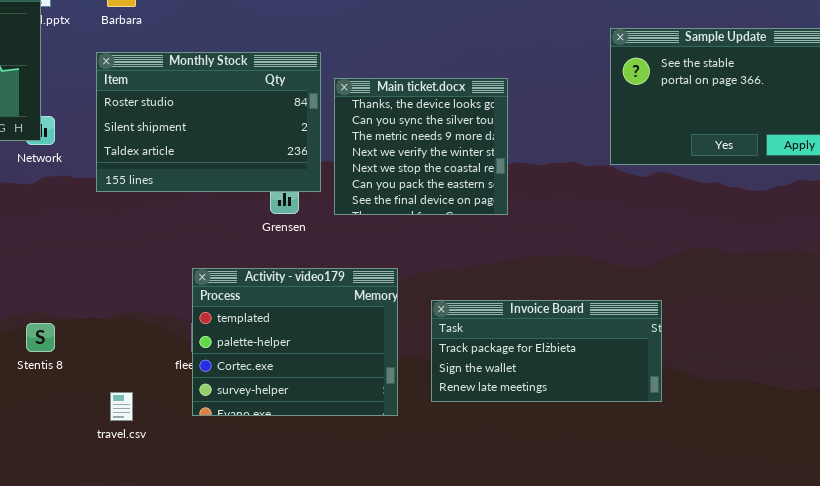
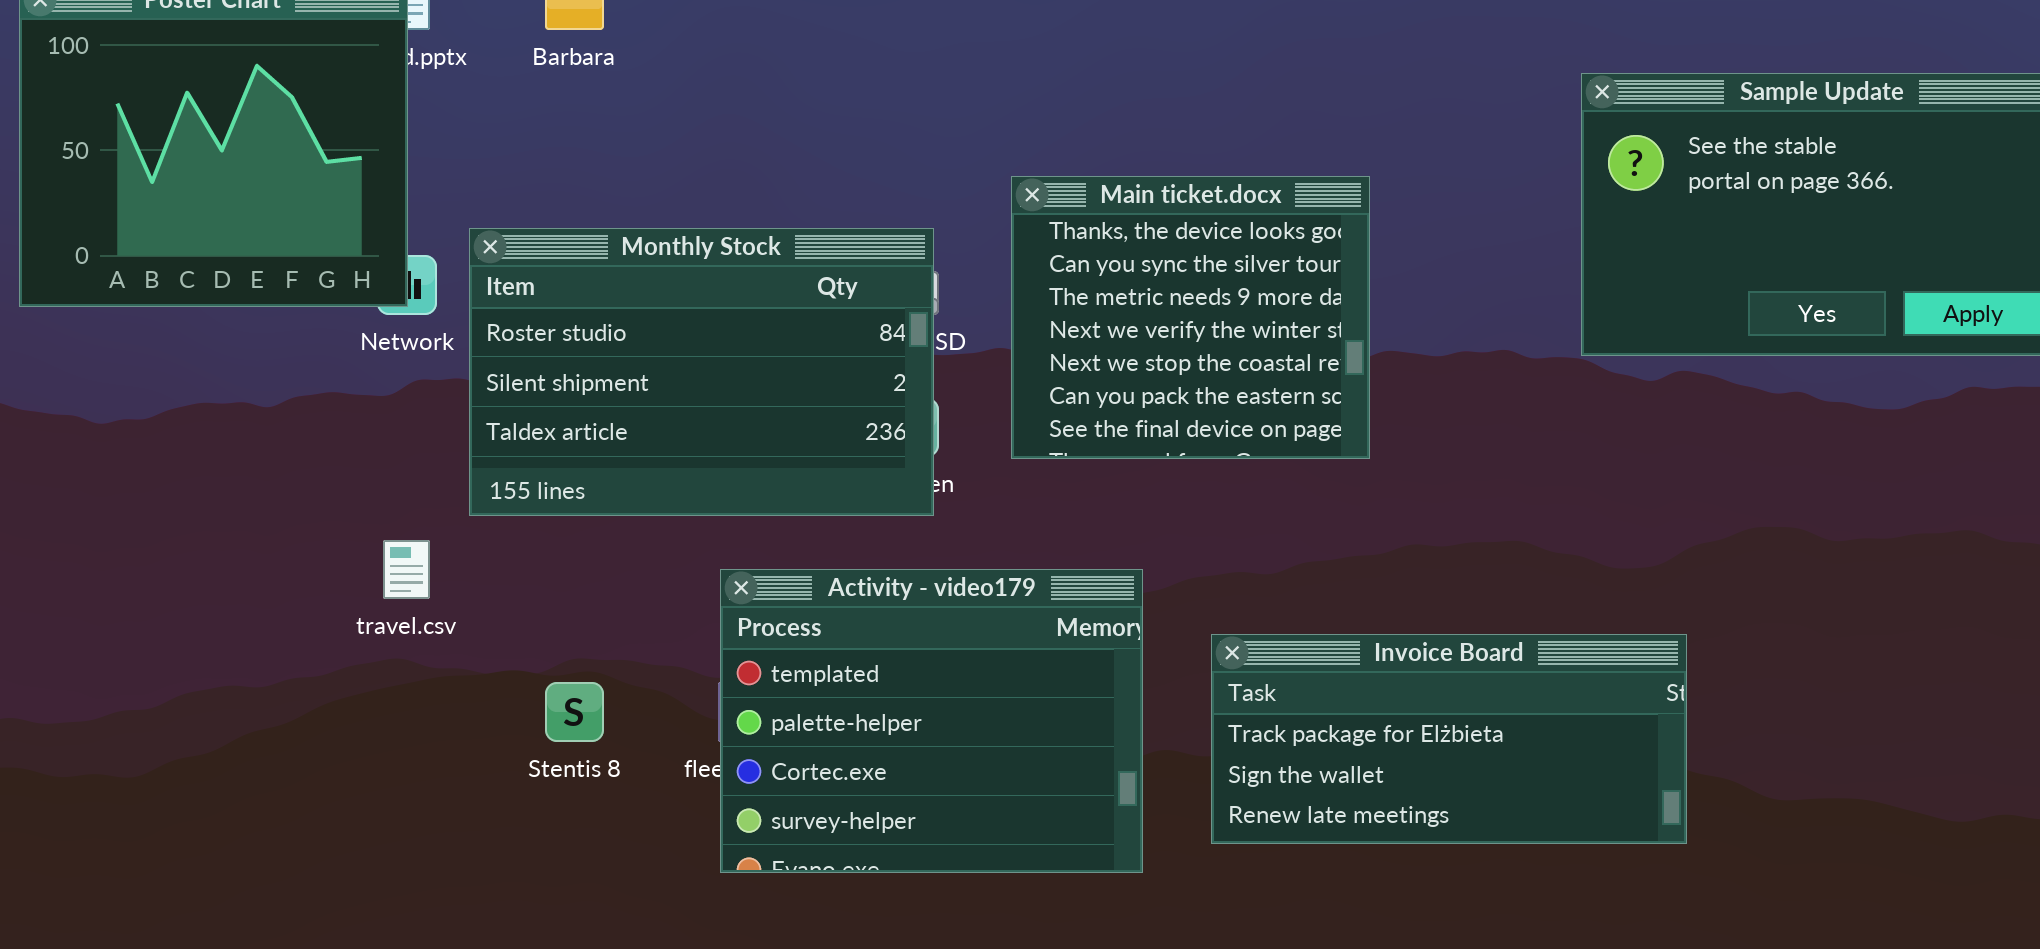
Monthly Stock: [96,52,321,192] -> [469,228,934,516], moved
Stentis 8: [26,323,55,352] -> [545,682,604,742], moved
travel.csv: [110,392,133,421] -> [383,540,430,599], moved

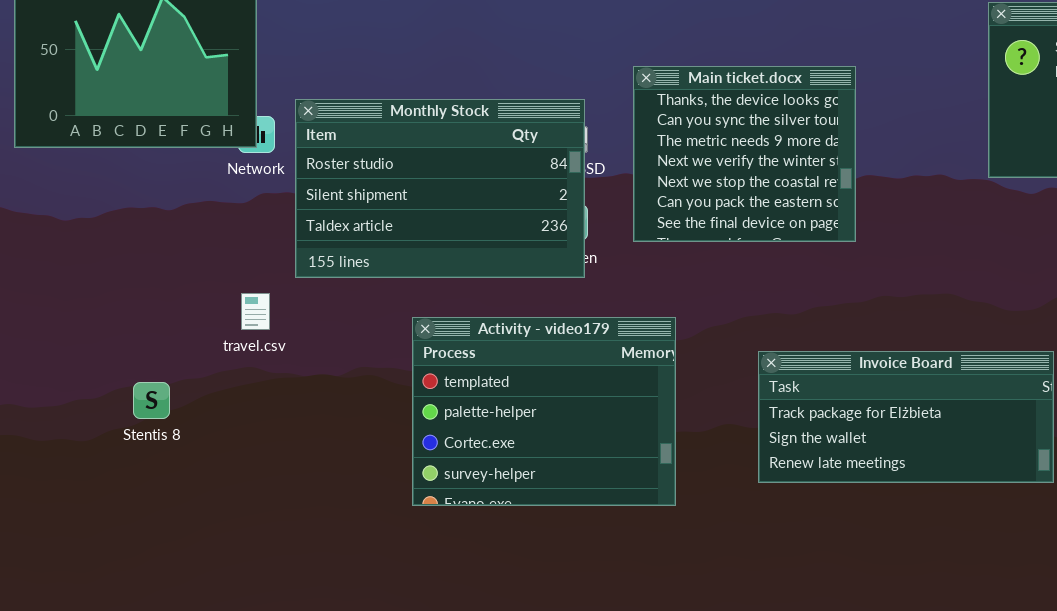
Activity - video179: [720,569,1143,873] -> [412,317,676,506], moved
Stentis 8: [545,682,604,742] -> [133,382,170,419], moved

